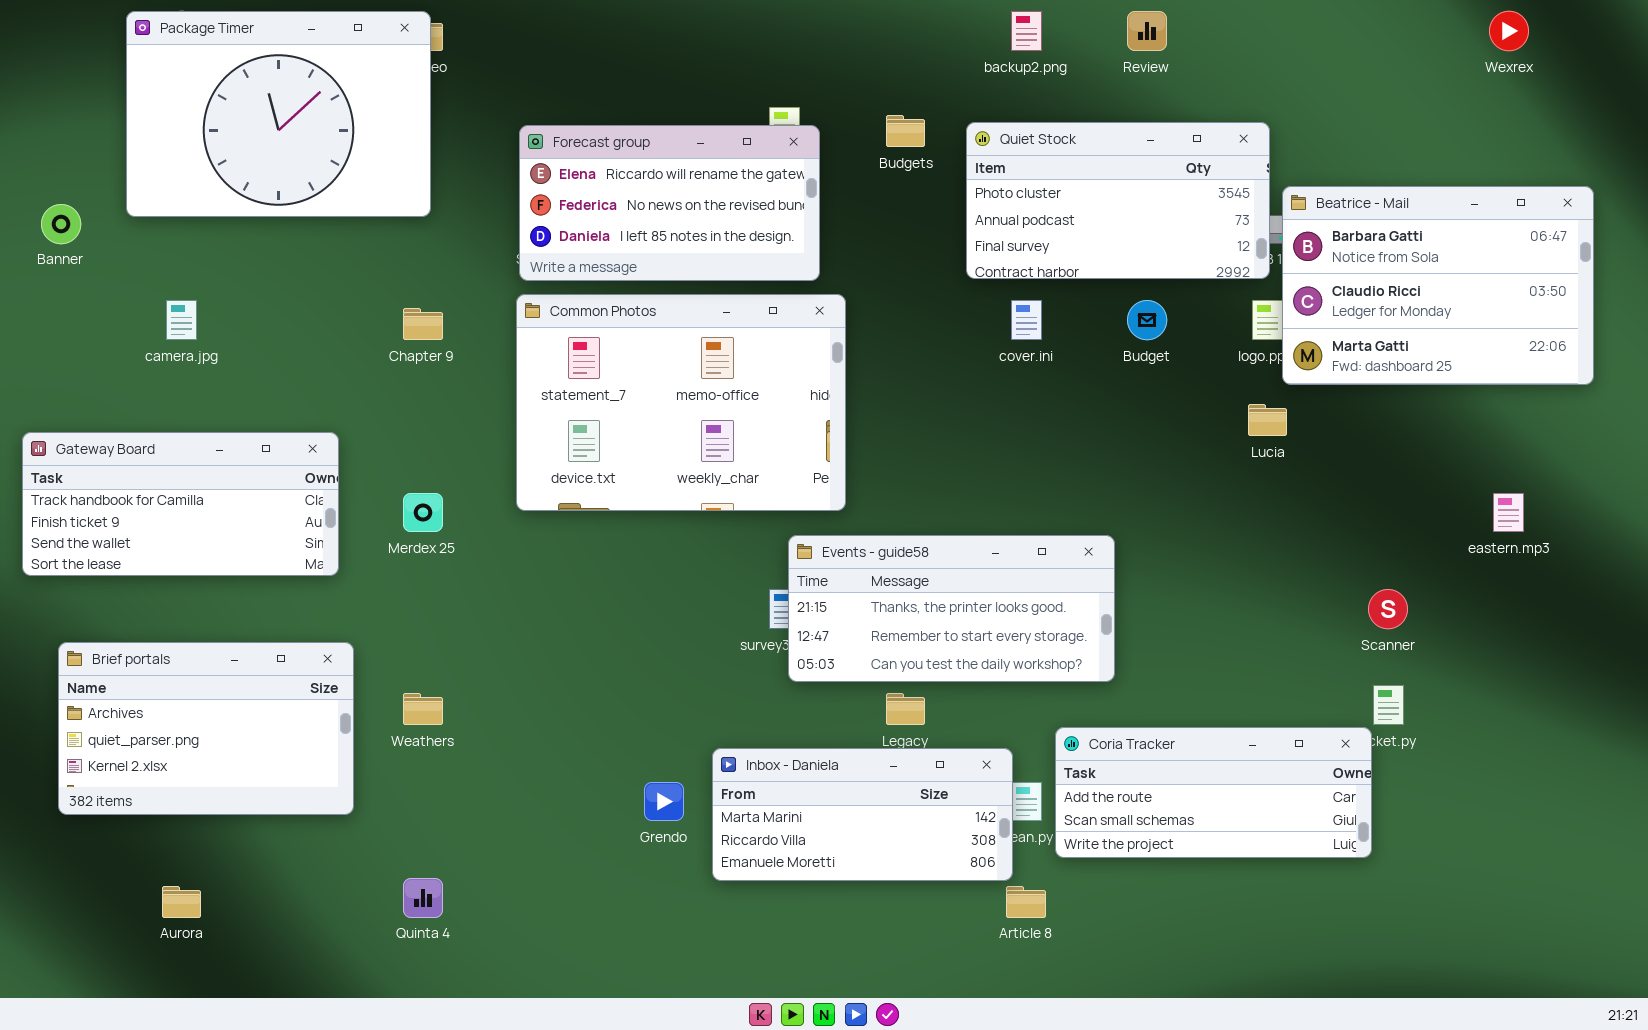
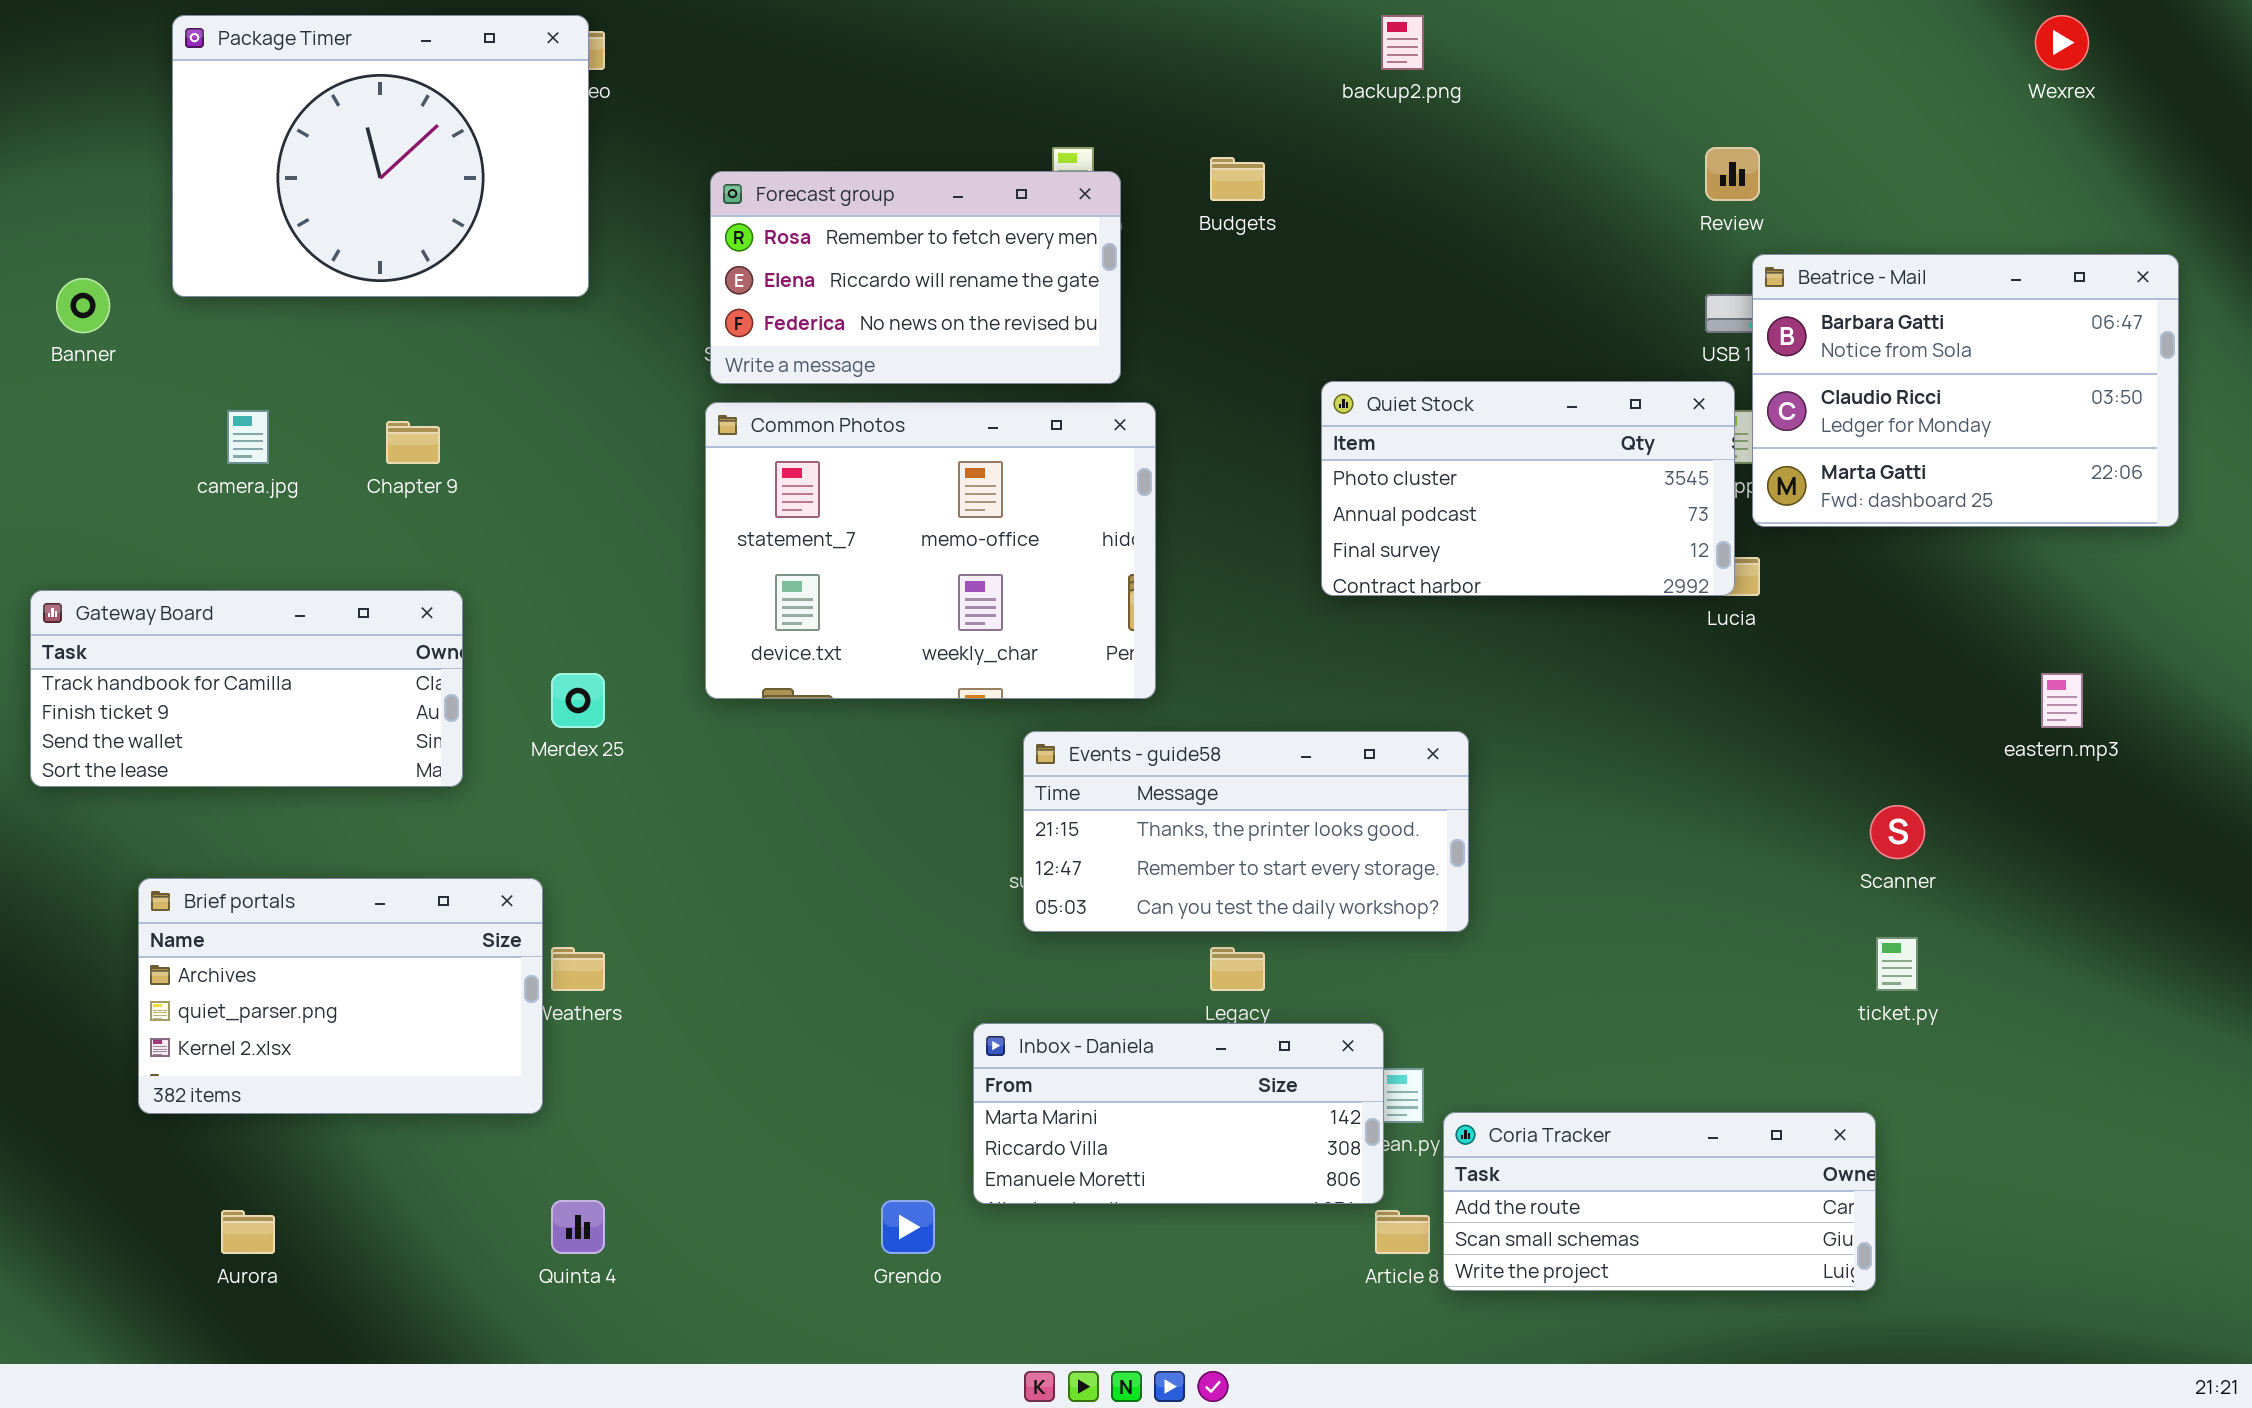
Review: [1127,11,1167,51] -> [1705,147,1760,201], moved
Quiet Stock: [966,122,1270,279] -> [1321,381,1735,596], moved
Forecast group: [519,125,820,281] -> [710,171,1121,384], scrolled up 1 row
Chapter 9: [403,308,443,340] -> [386,421,440,464], moved
Events - guide58: [788,535,1115,682] -> [1023,731,1469,932], moved
Brief portals: [58,642,354,815] -> [138,878,543,1114], moved
Coria Tracker: [1055,727,1372,858] -> [1443,1112,1876,1291], moved
Grendo: [644,782,684,821] -> [881,1200,935,1254], moved

